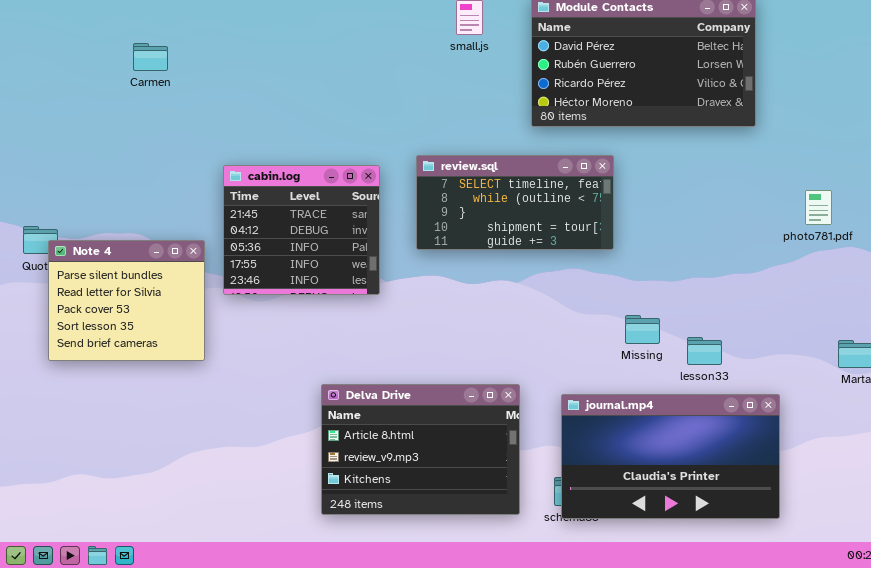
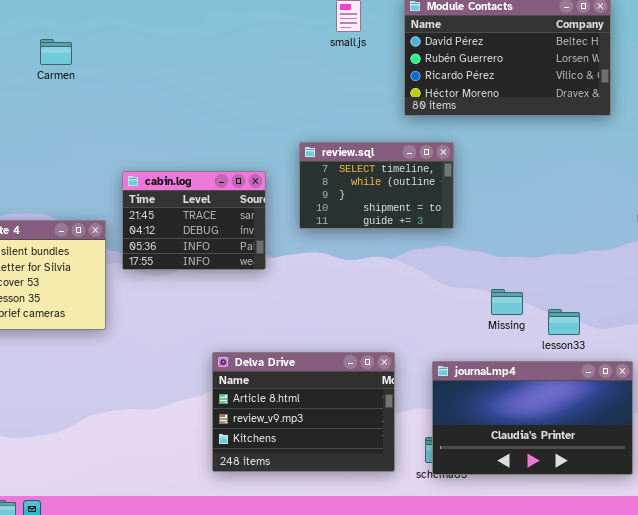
review.sql: [416,155,614,250] -> [299,142,454,229], resized
cabin.log: [223,165,380,295] -> [122,171,266,270], resized

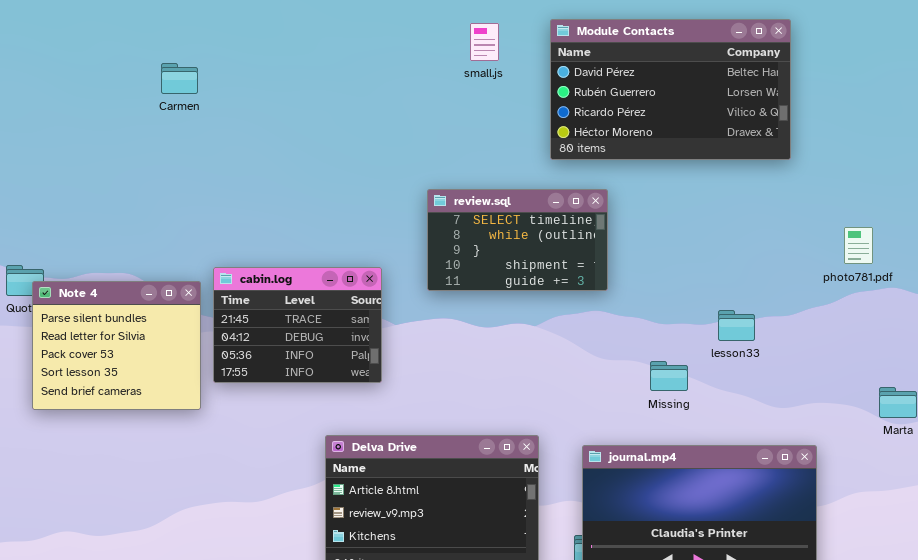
Carmen: [40,39,72,65] -> [161,63,198,94], moved
cabin.log: [122,171,266,270] -> [213,267,382,383], moved
lesson33: [548,309,580,335] -> [718,310,755,341], moved

